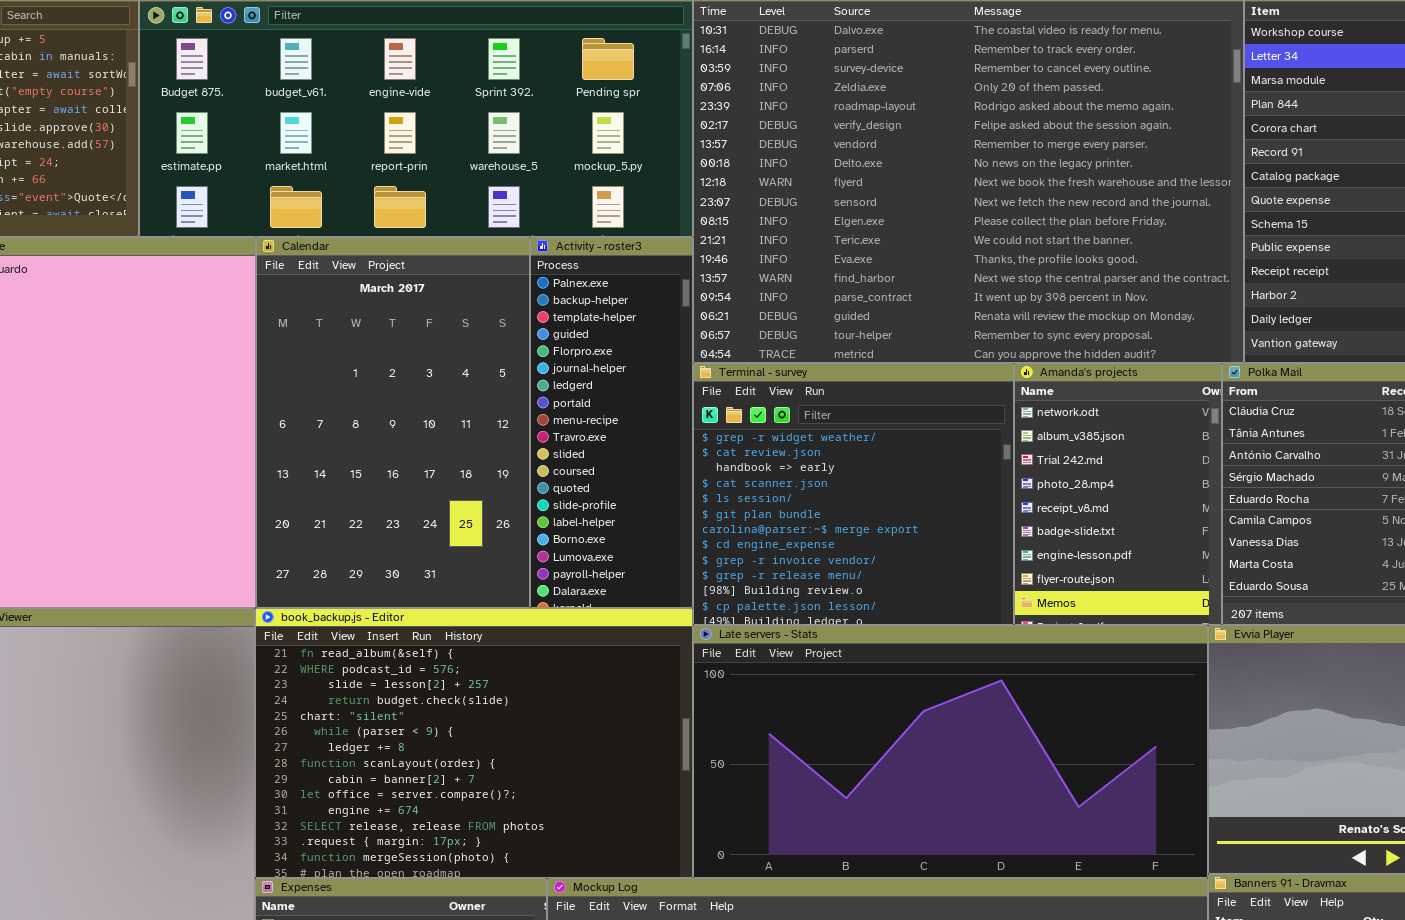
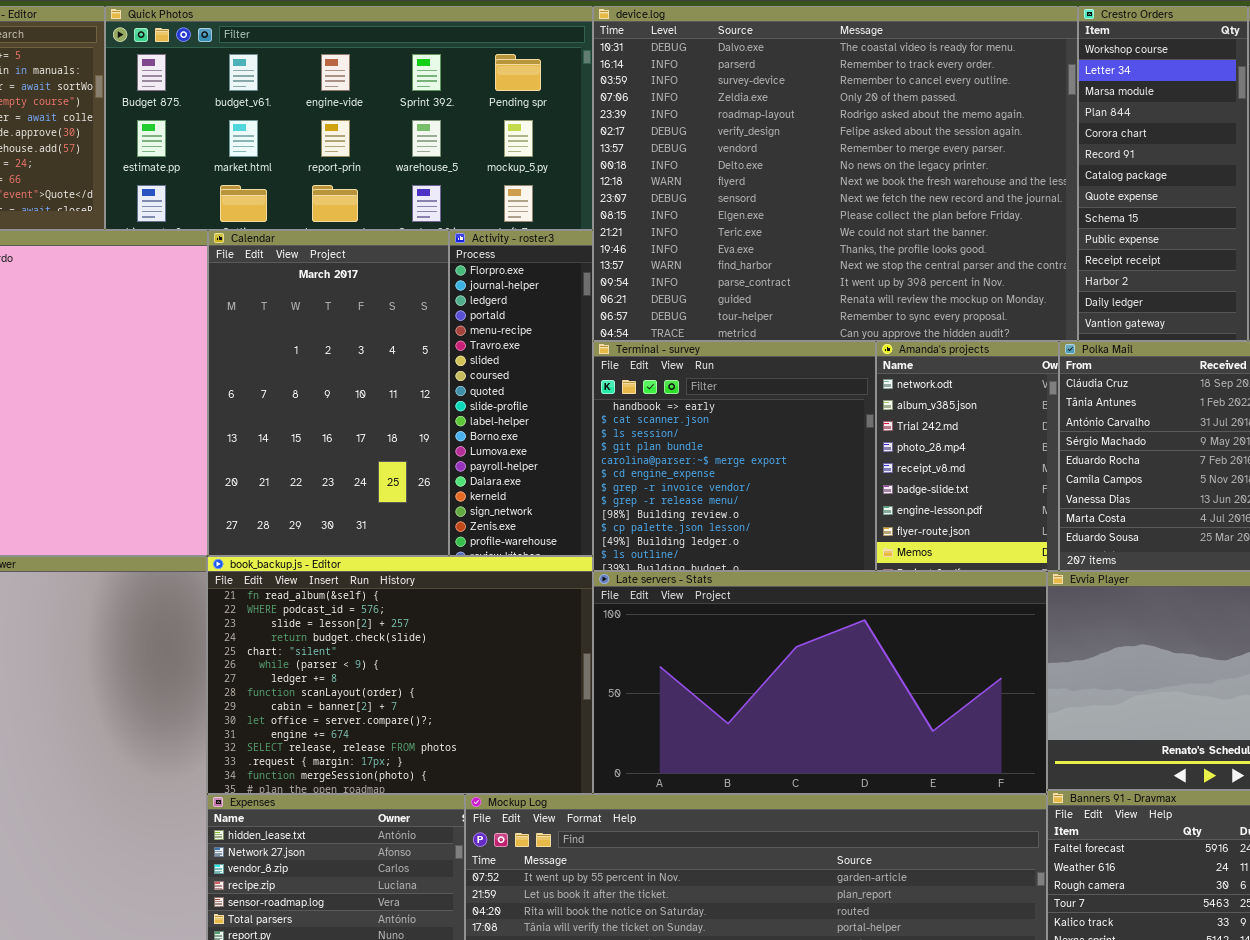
Activity - roster3: [530,237,693,608] -> [449,230,593,556], scrolled down 4 rows
Terminal - survey: [693,363,1014,625] -> [593,341,876,571], scrolled down 2 rows

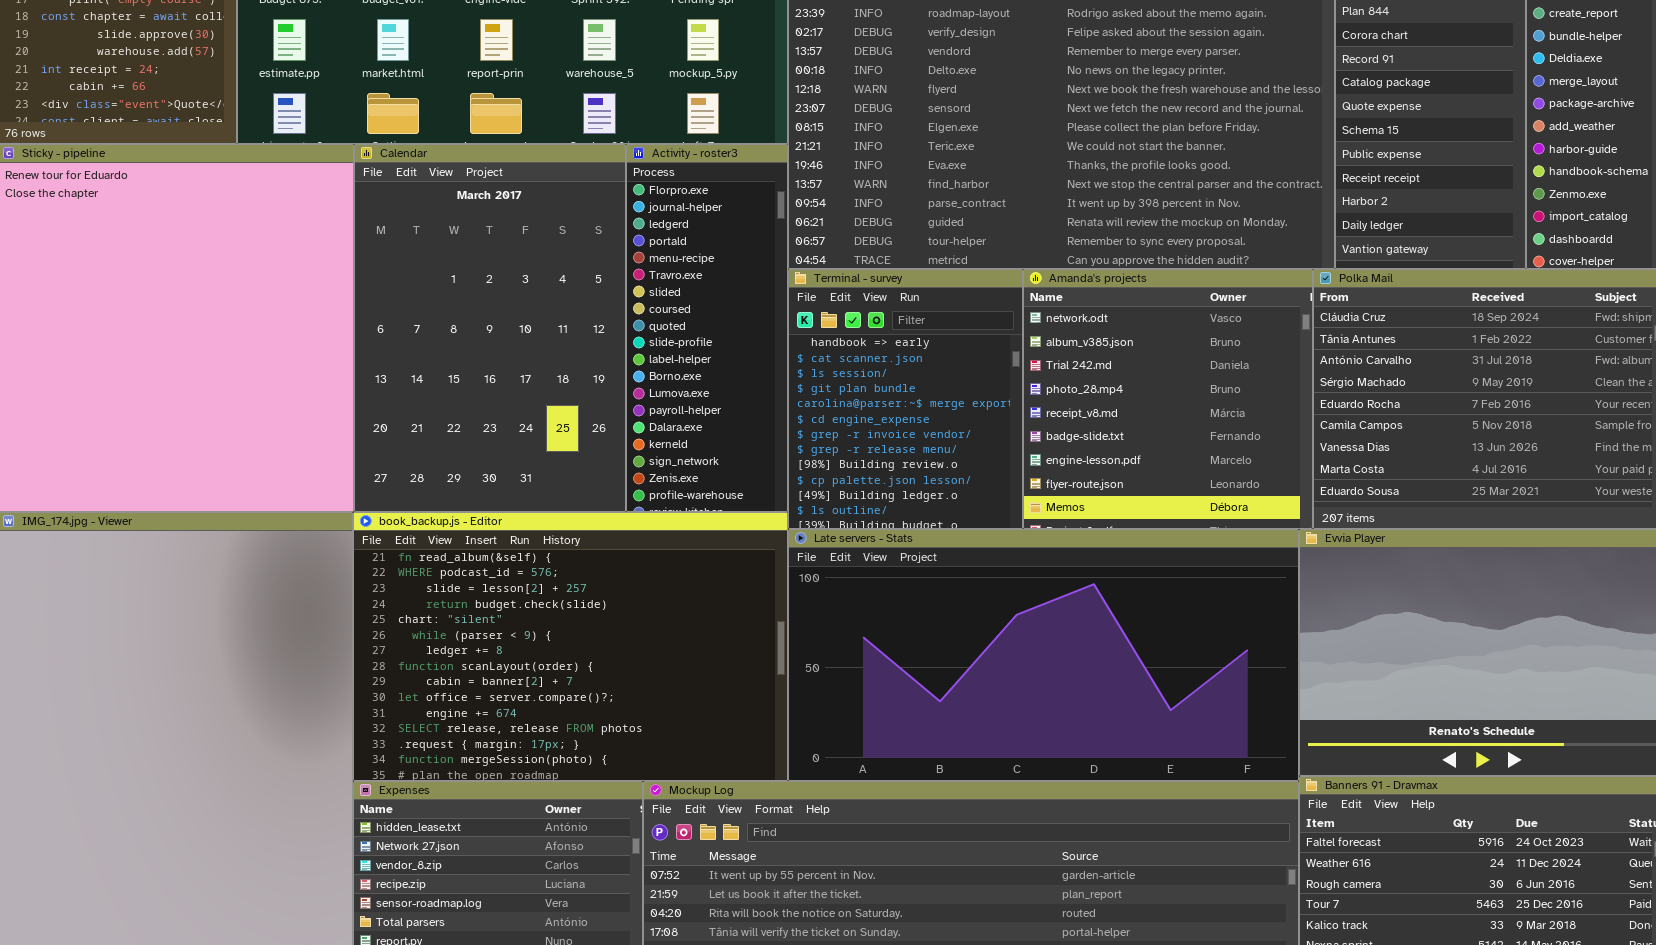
Terminal - survey: [593,341,876,571] -> [788,269,1023,529], resized
Amanda's projects: [876,341,1059,571] -> [1023,269,1313,529], resized

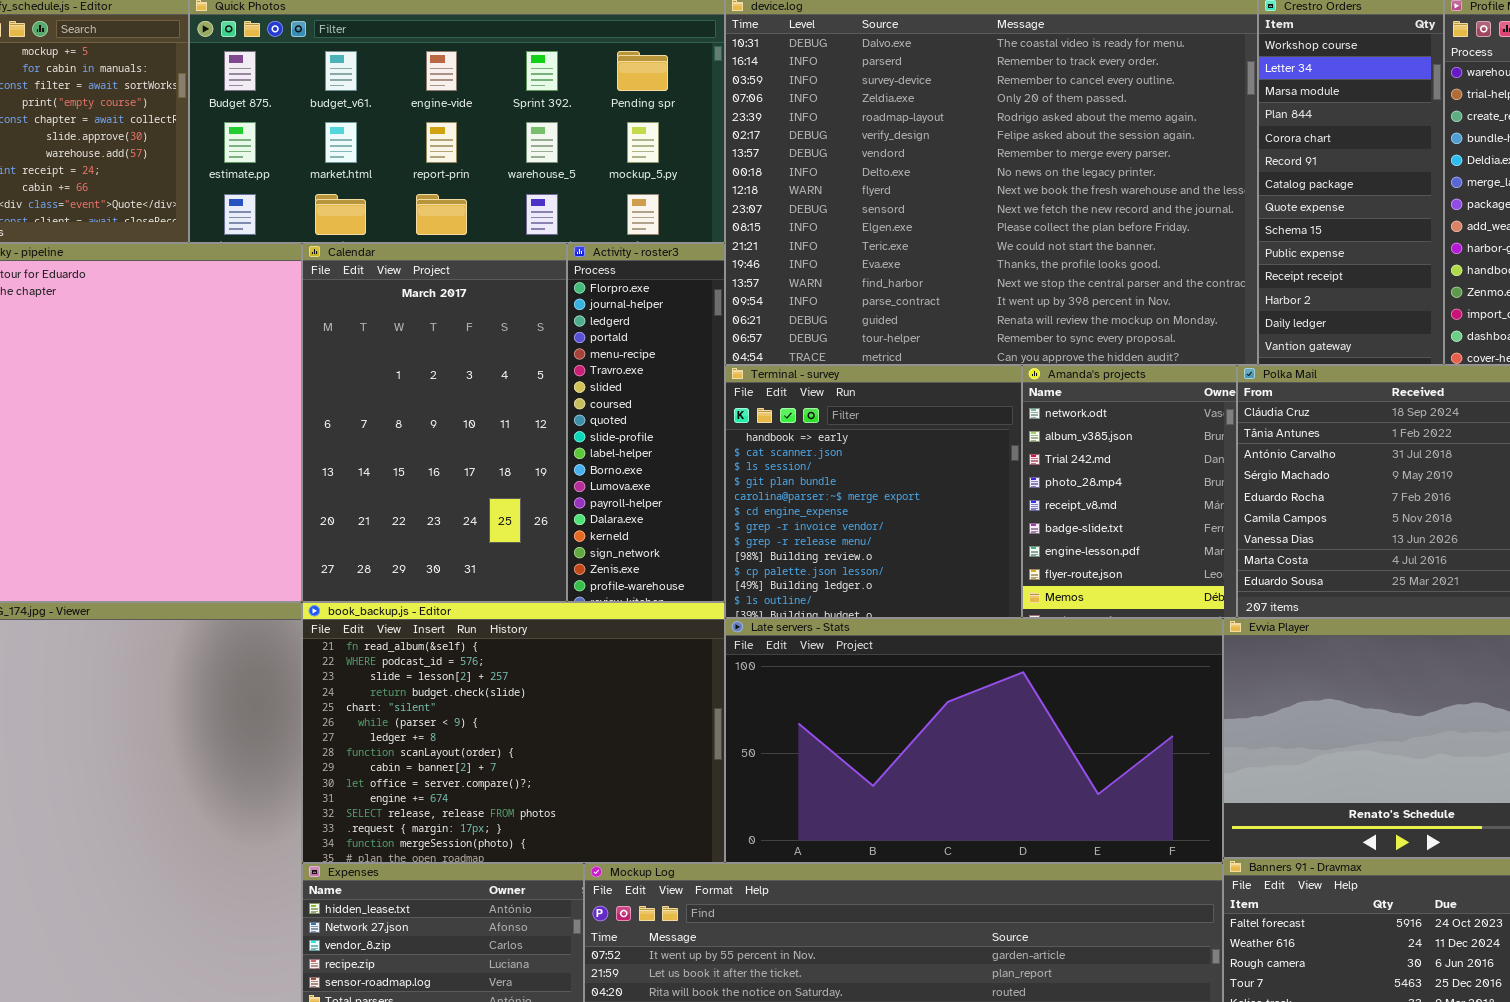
Terminal - survey: [788,269,1023,529] -> [725,365,1022,618], resized
Amanda's projects: [1023,269,1313,529] -> [1022,365,1237,618], resized

